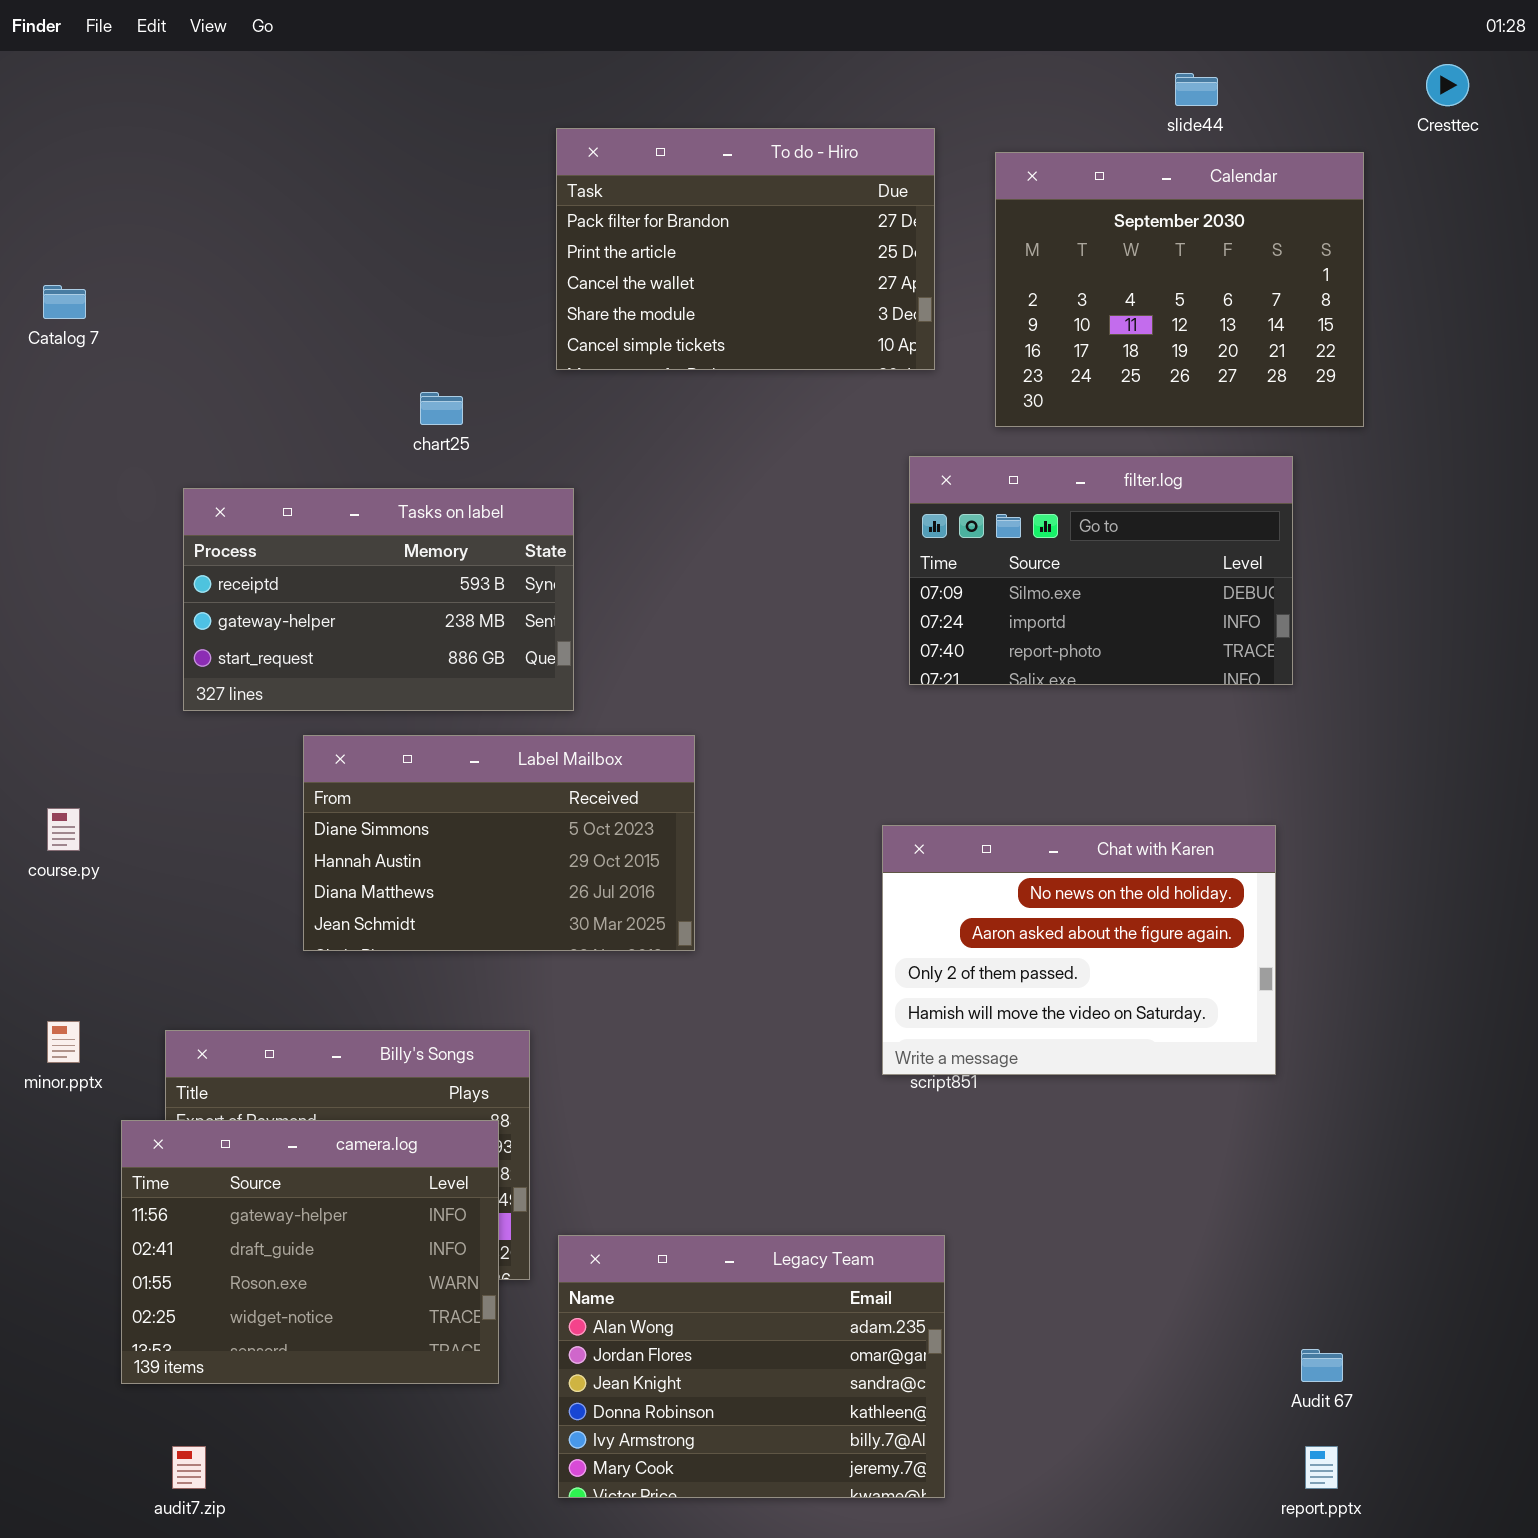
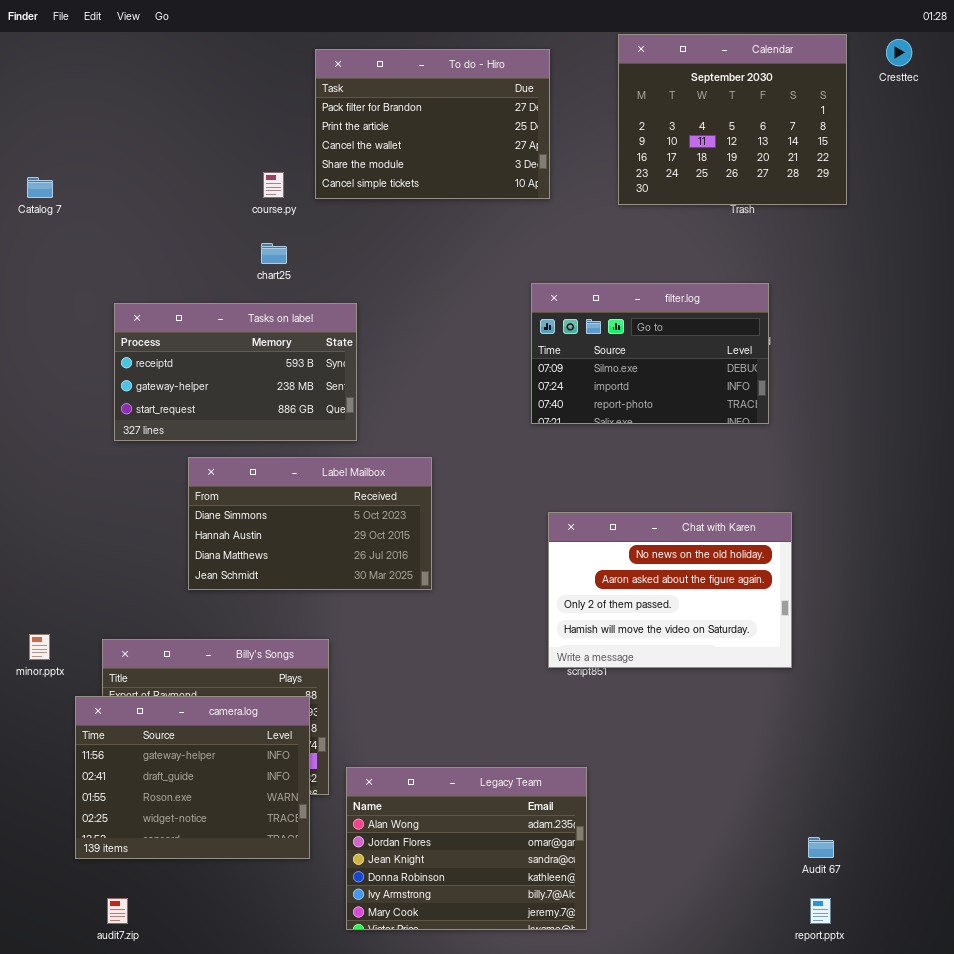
To do - Hiro: [556,128,935,370] -> [315,49,550,199], moved
Calendar: [995,152,1364,427] -> [618,34,847,205], moved
filter.log: [909,456,1293,685] -> [531,283,769,424], moved
course.py: [47,808,80,851] -> [263,172,284,198], moved

